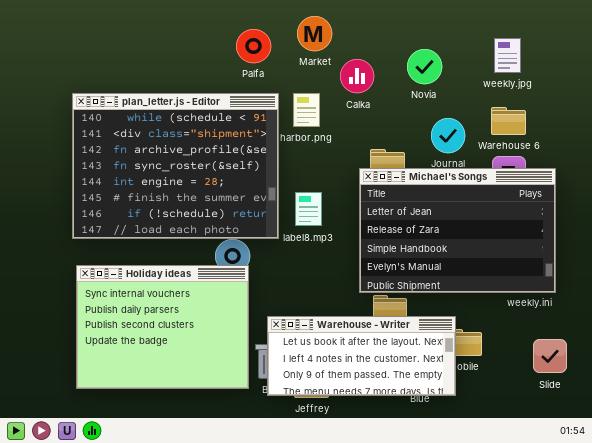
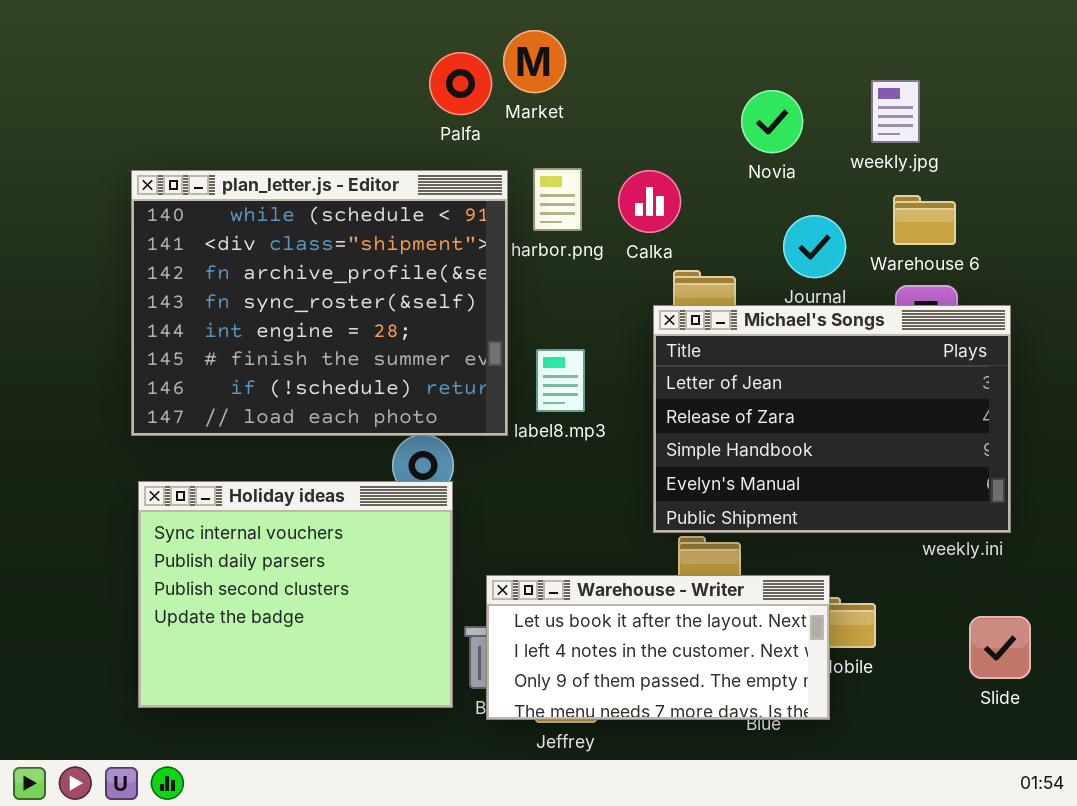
Market: [297,16,332,51] -> [503,30,566,93], moved
weekly.jpg: [494,38,521,73] -> [871,80,920,143], moved
Calka: [340,59,374,93] -> [618,170,681,233], moved

